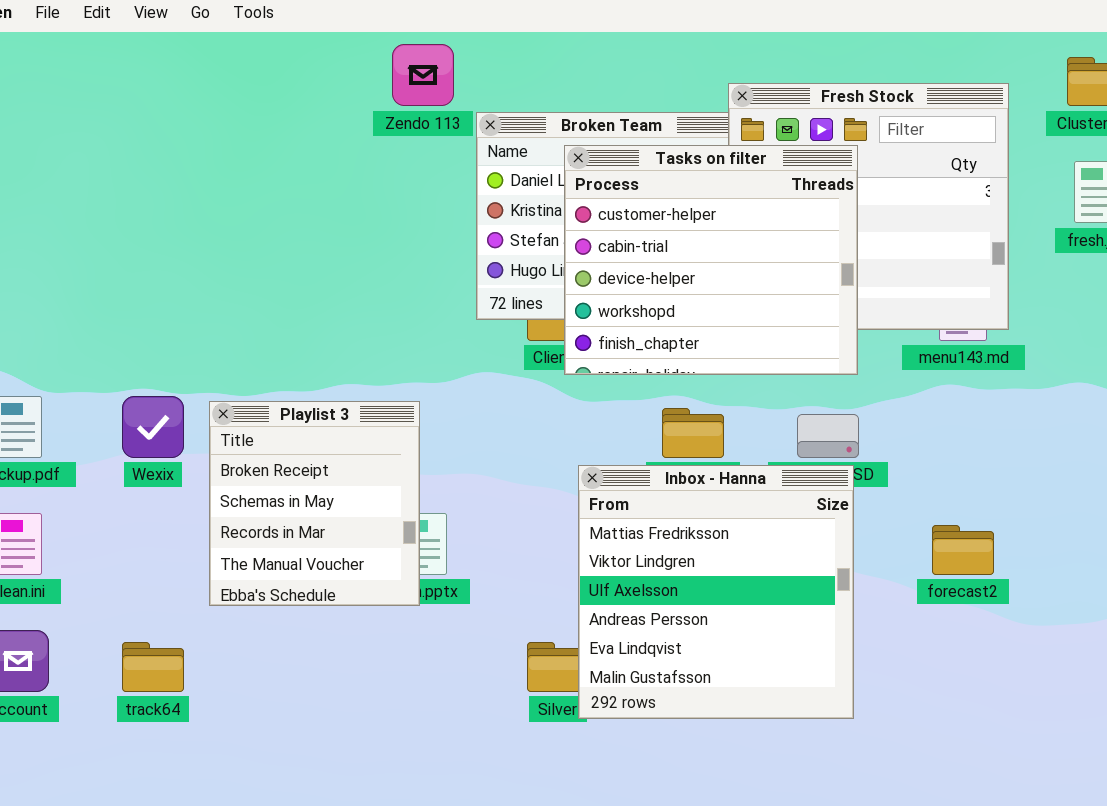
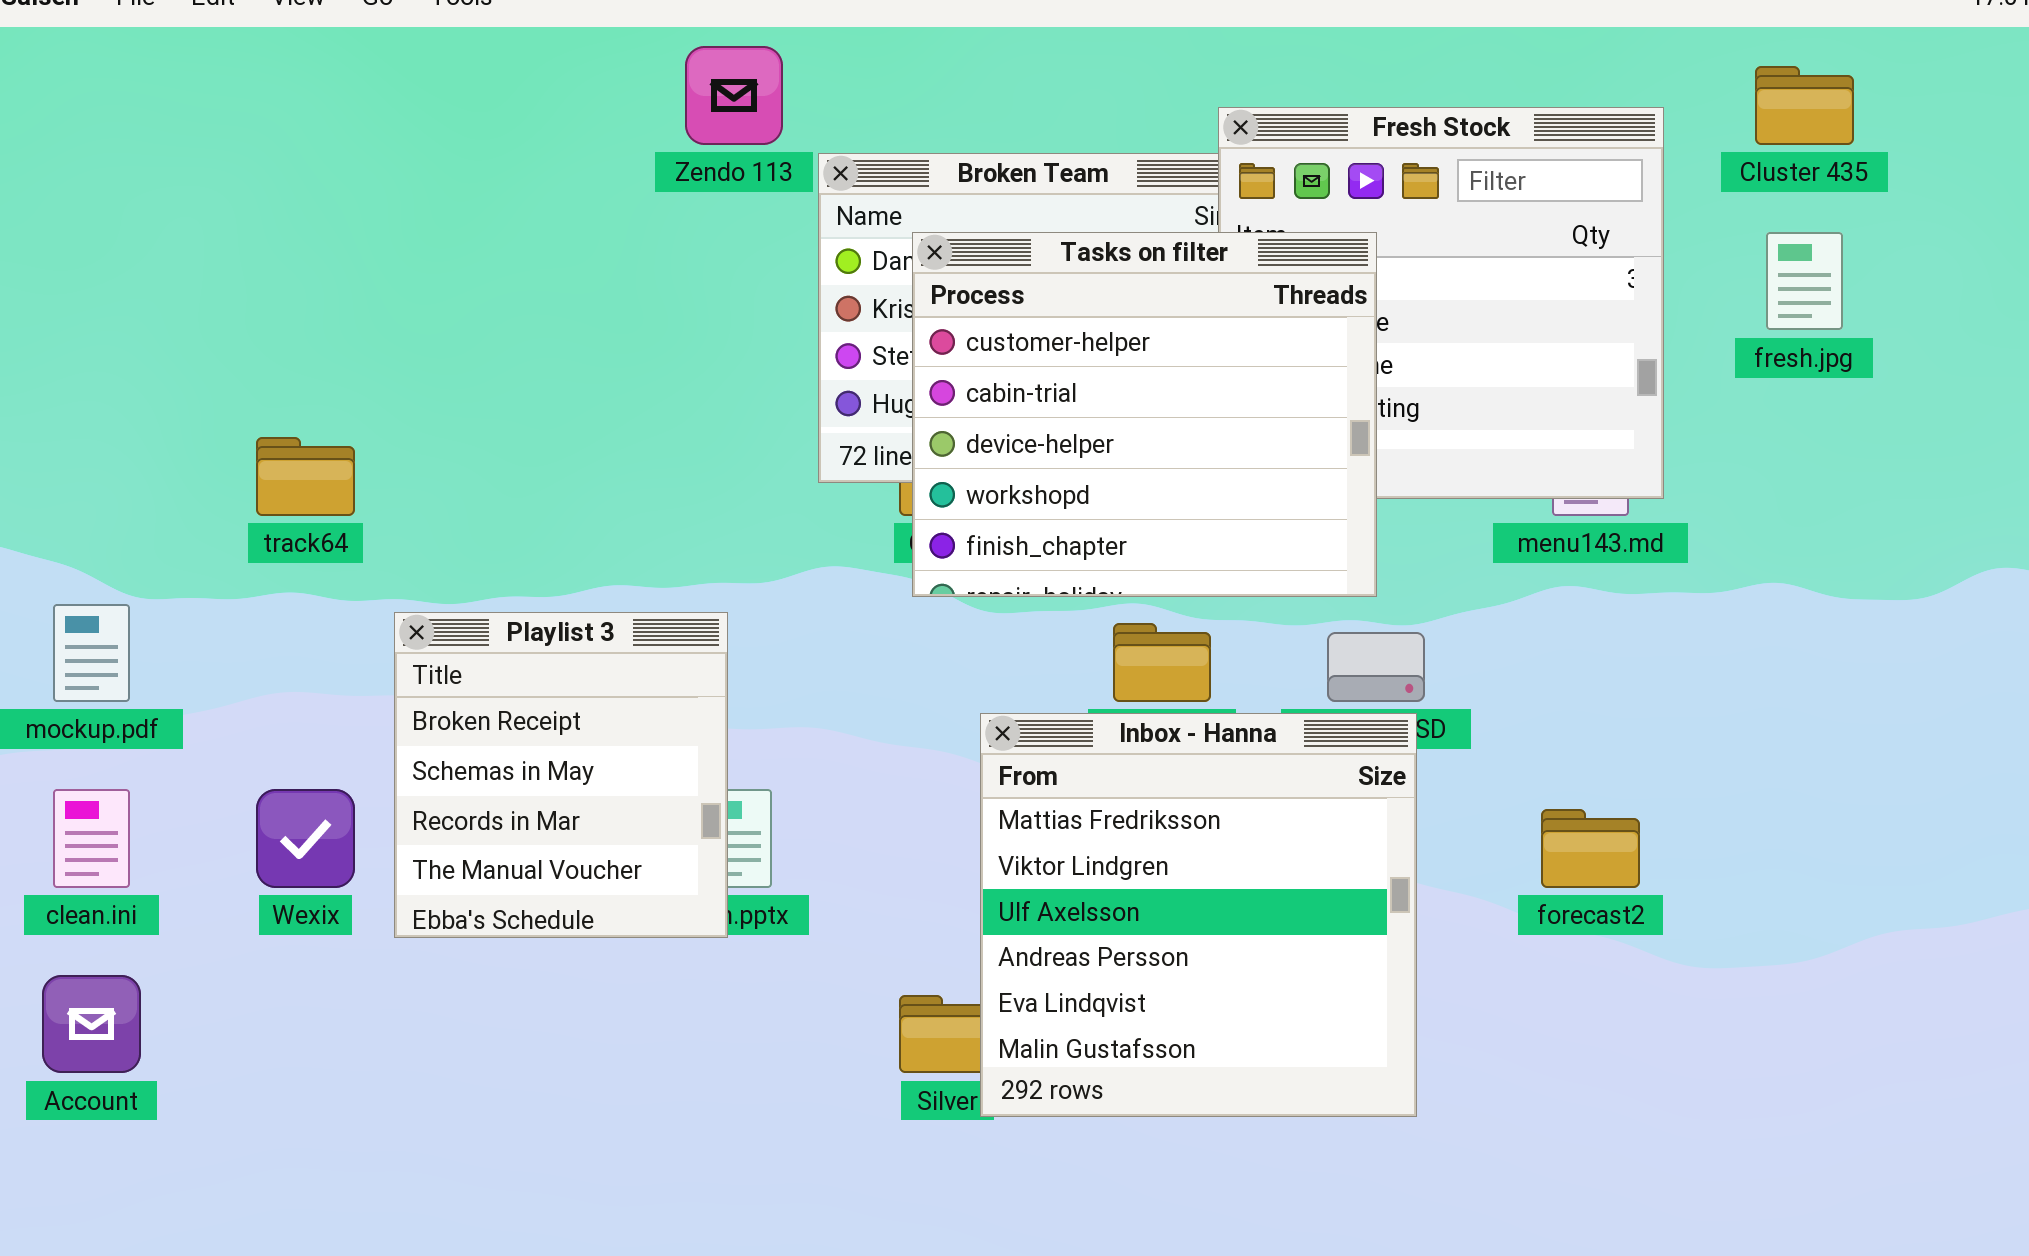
Tasks on filter: [564,145,858,375] -> [912,232,1377,597], moved
Wexix: [122,396,184,458] -> [256,789,355,888], moved
track64: [122,642,184,692] -> [256,437,355,516], moved

